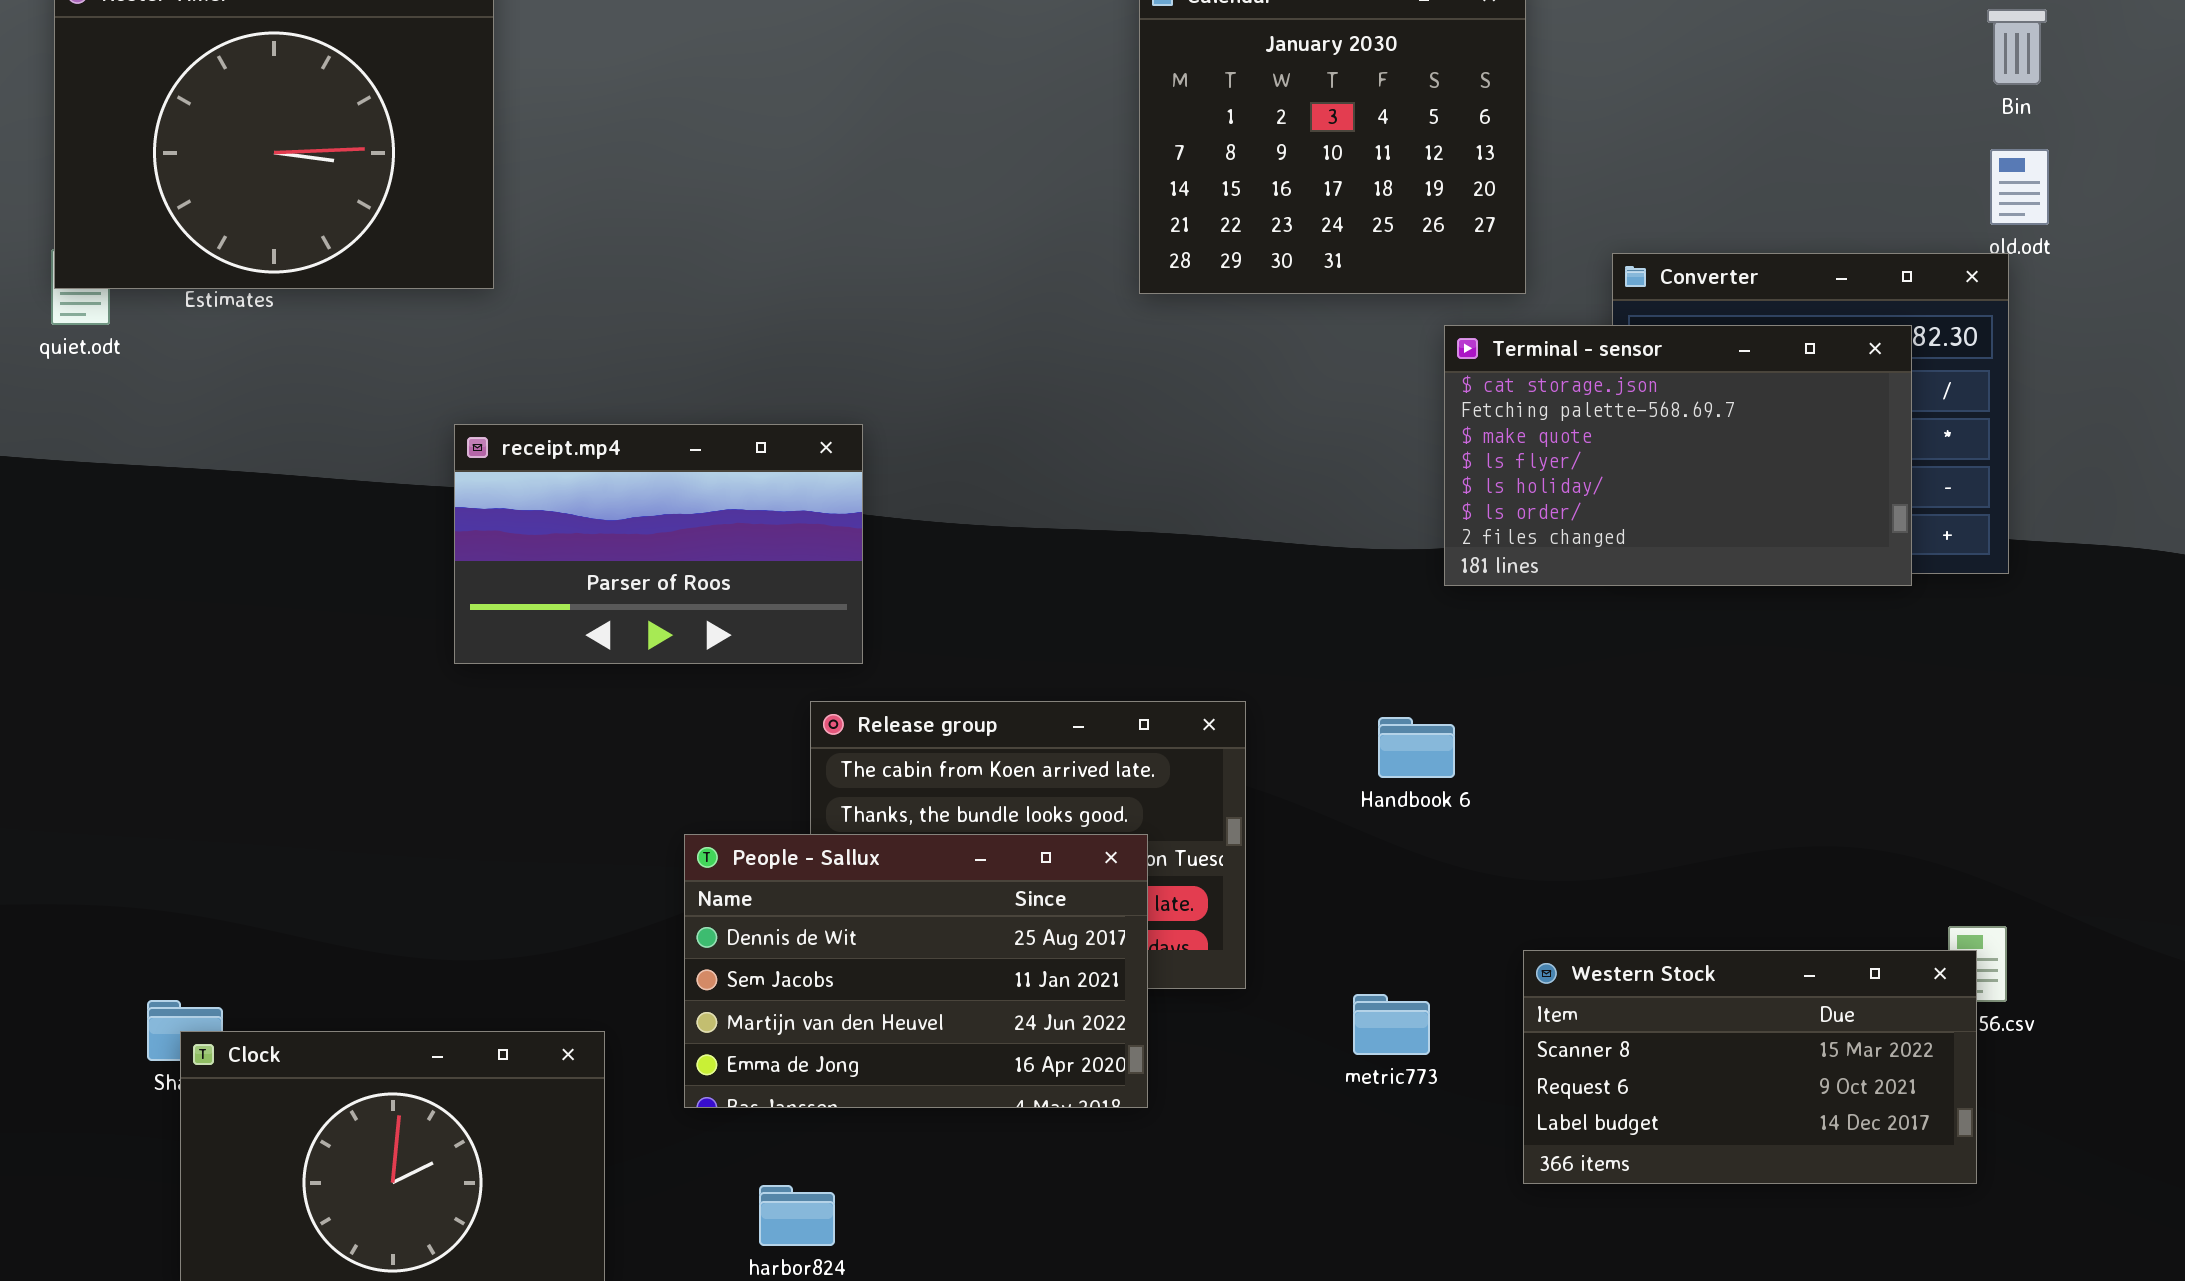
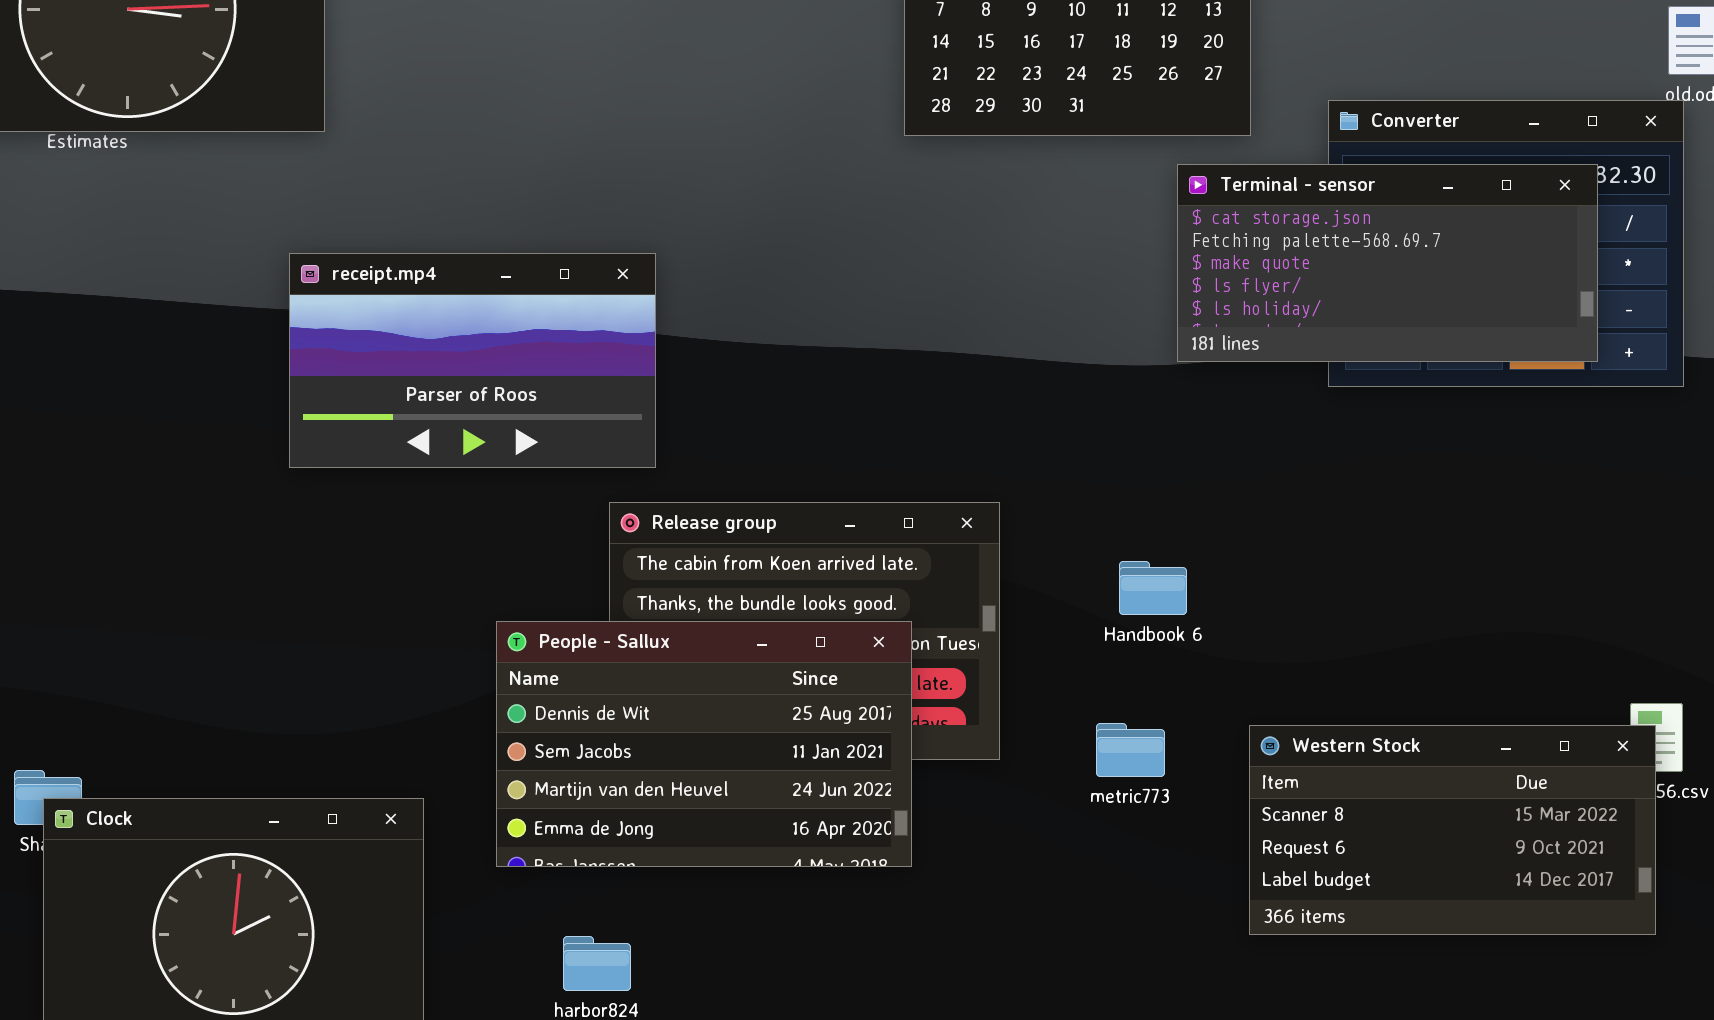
Terminal - sensor: [1444,325,1912,586] -> [1177,164,1598,362], resized
Handbook 6: [1378,717,1455,778] -> [1119,561,1187,615], moved
metric773: [1353,994,1430,1055] -> [1096,723,1165,777], moved

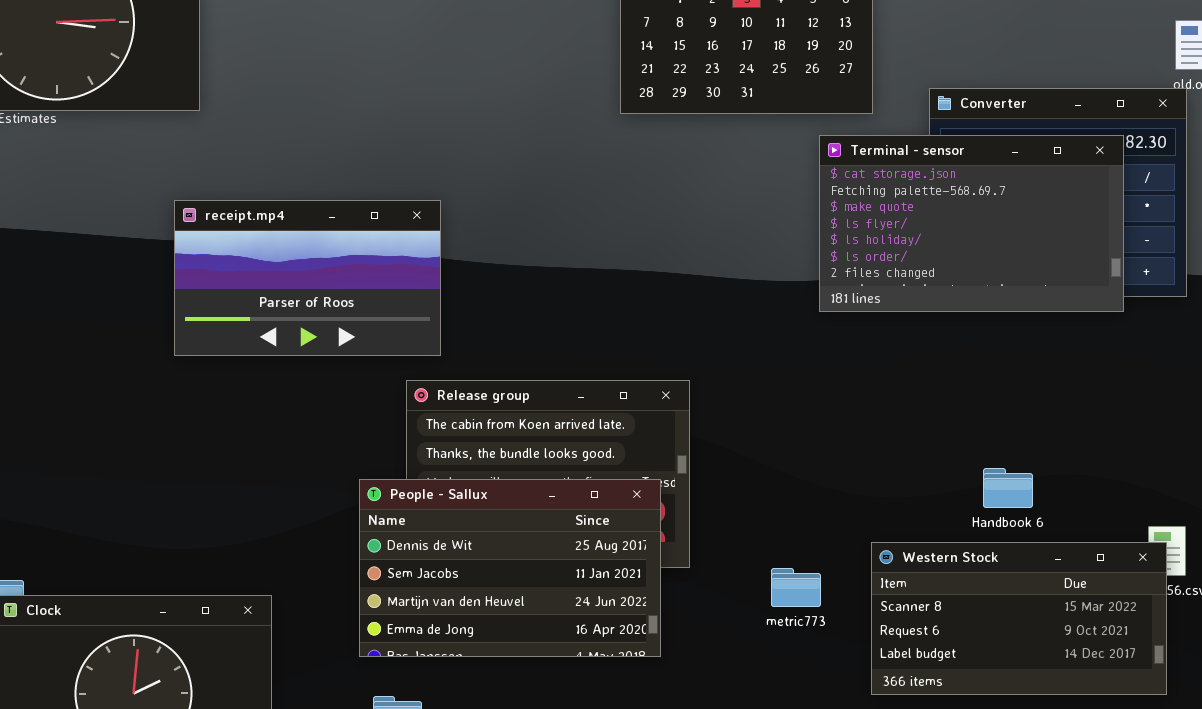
Terminal - sensor: [1177,164,1598,362] -> [819,135,1124,312], resized
Handbook 6: [1119,561,1187,615] -> [983,468,1033,508], moved
People - Sallux: [496,621,912,867] -> [359,479,661,657], moved
metric773: [1096,723,1165,777] -> [771,568,821,607], moved

